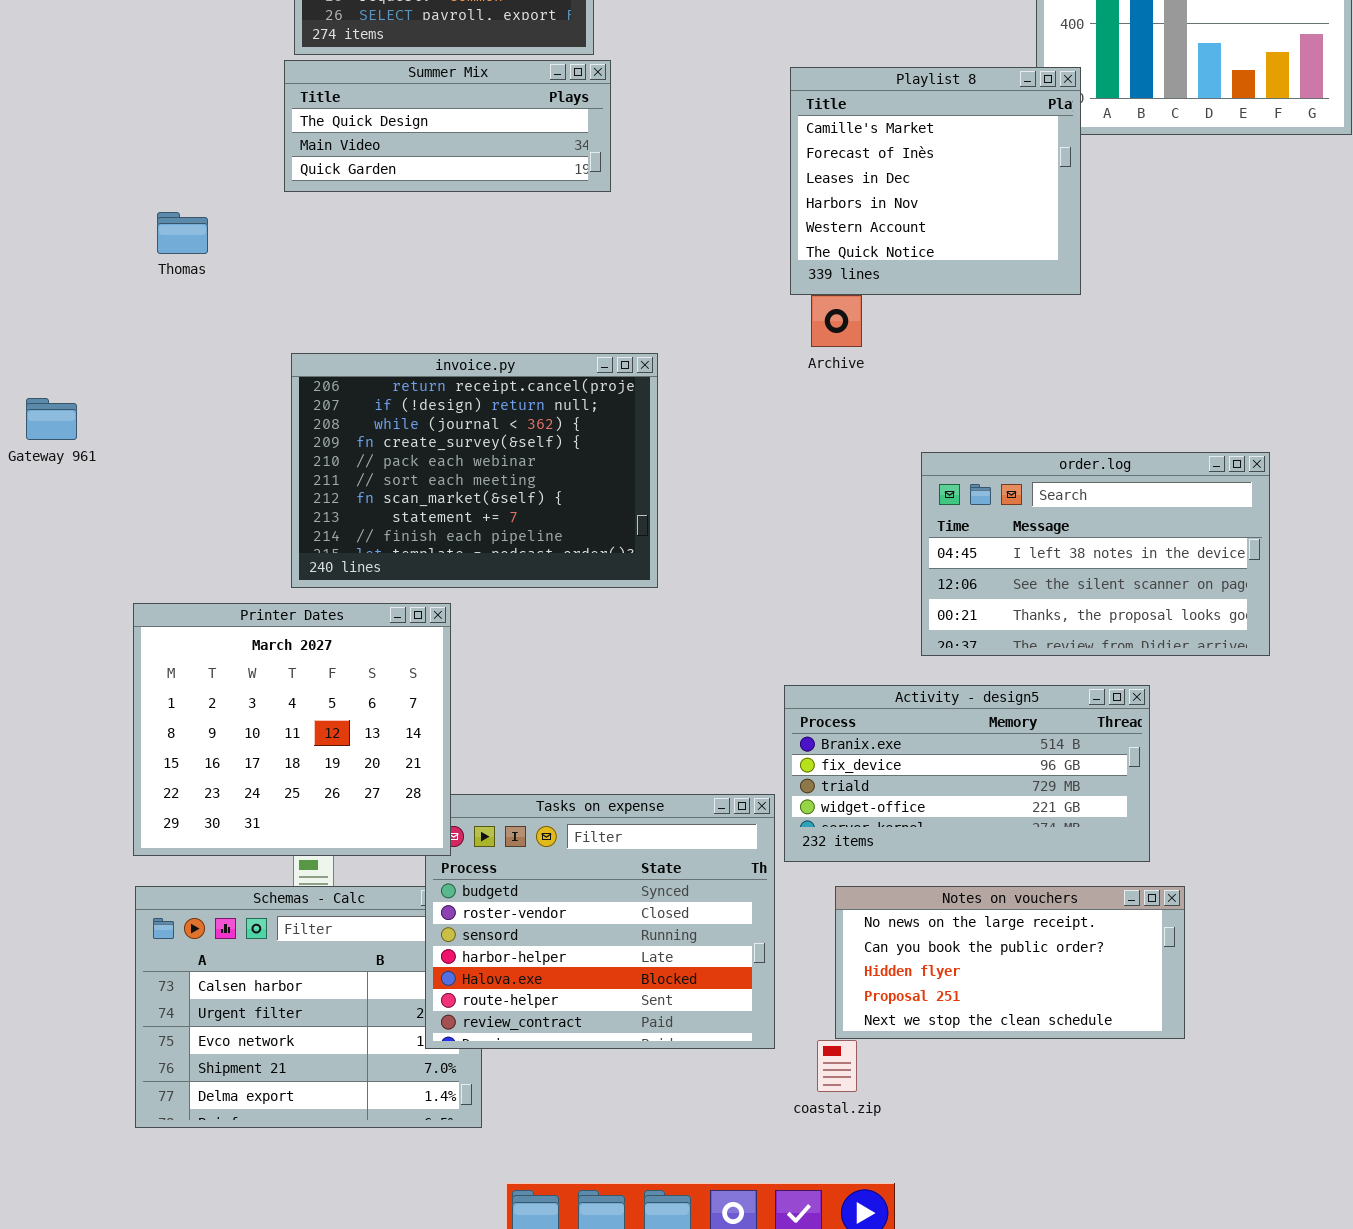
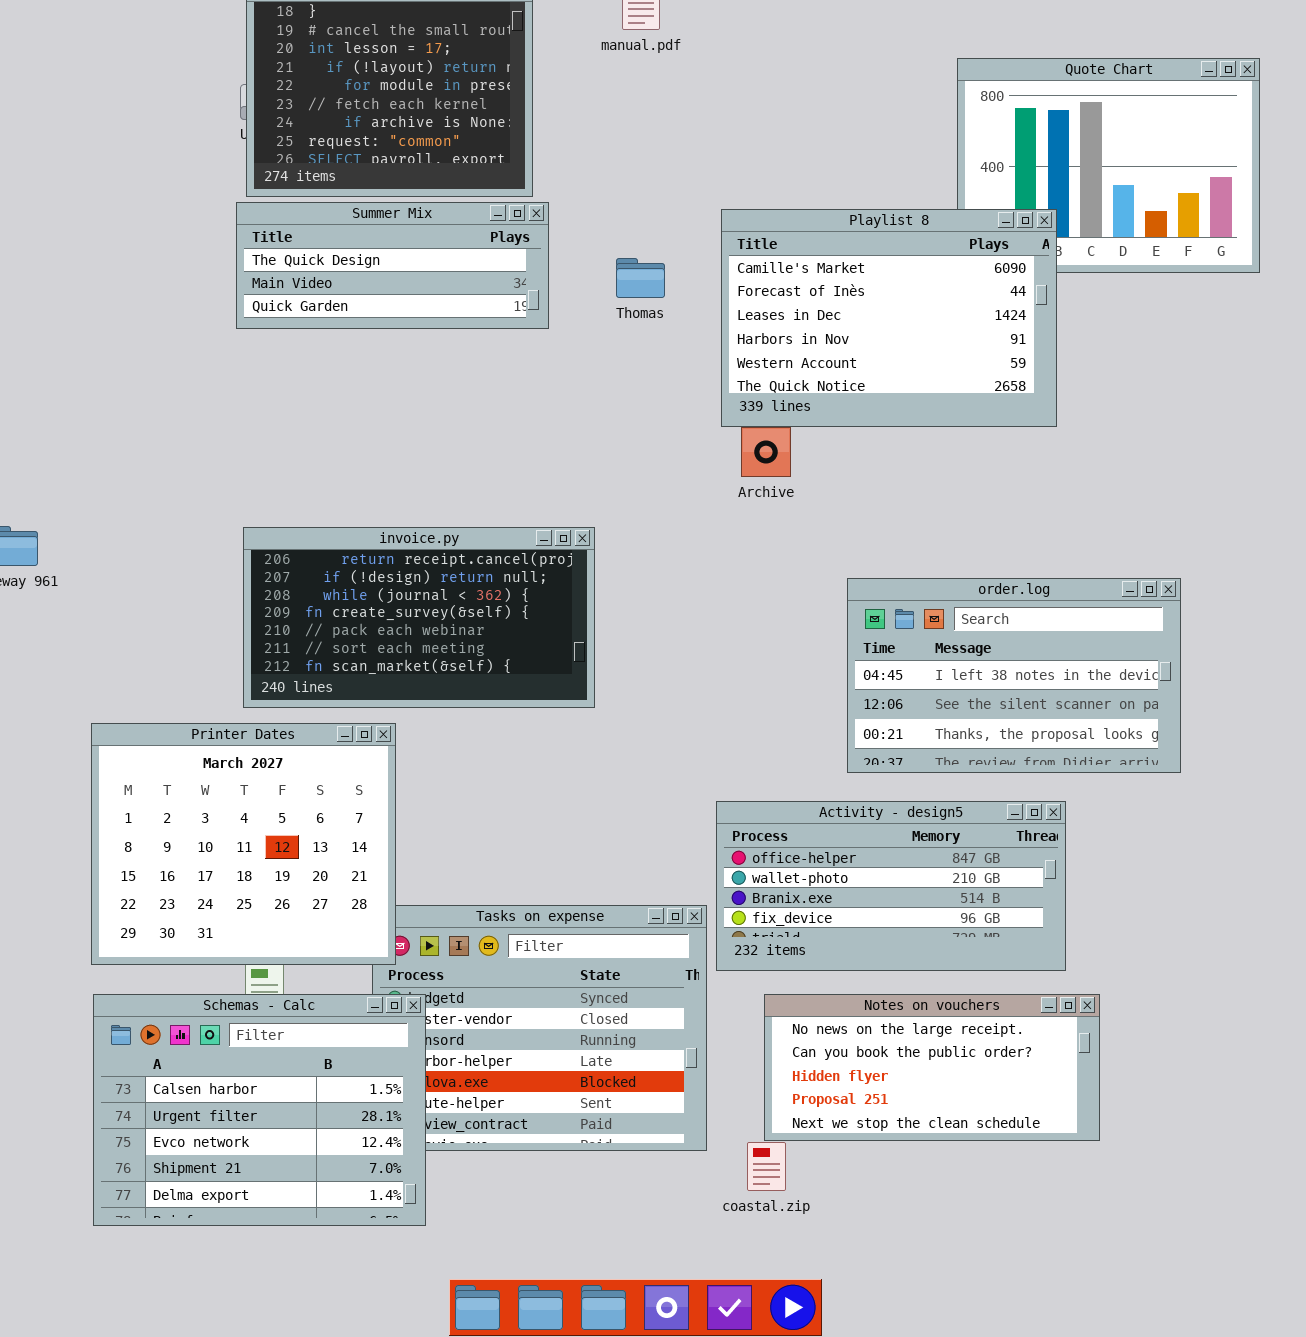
Playlist 8: [790,67,1081,295] -> [721,209,1057,427], resized
Thomas: [157,212,208,254] -> [616,258,665,298], moved
invoice.py: [291,353,658,588] -> [243,527,595,708], resized
Activity - design5: [784,685,1150,862] -> [716,801,1066,971], scrolled up 2 rows
Schemas - Calc: [135,886,482,1128] -> [93,994,426,1226], raised

